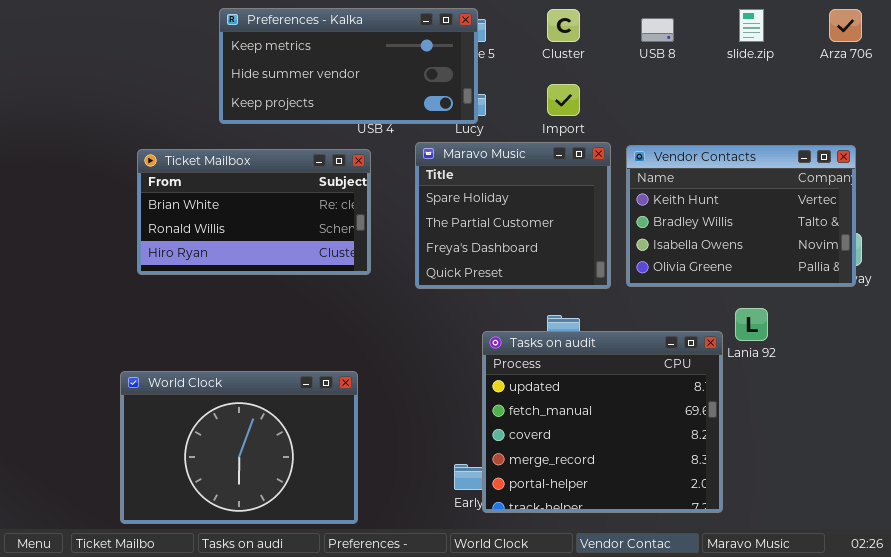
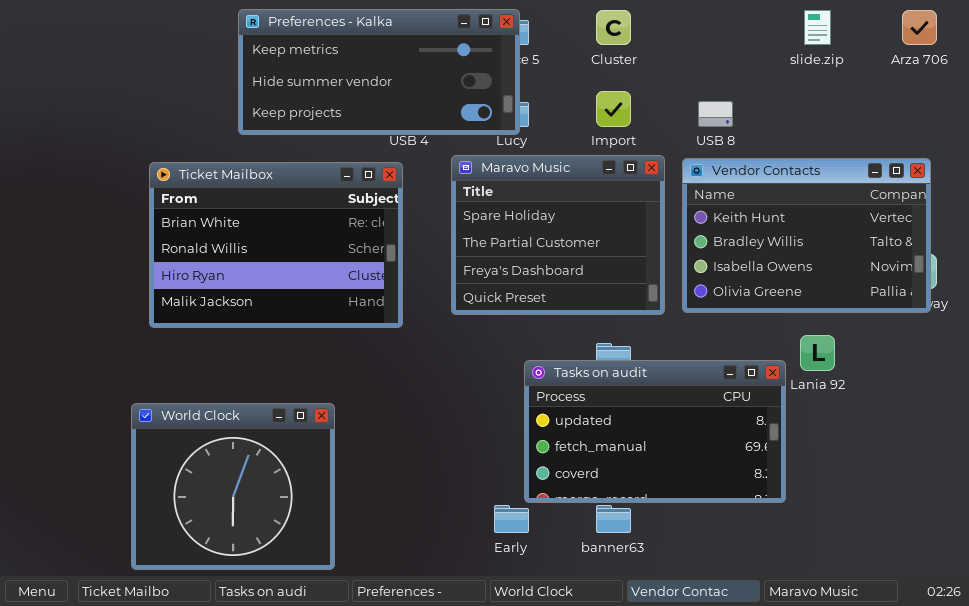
USB 8: [641,18,674,42] -> [698,101,733,127], moved
Ticket Mailbox: [137,149,371,275] -> [149,162,403,328], resized
Tasks on audit: [482,331,723,513] -> [524,360,786,503], resized
World Clock: [120,371,358,524] -> [131,403,335,570], resized

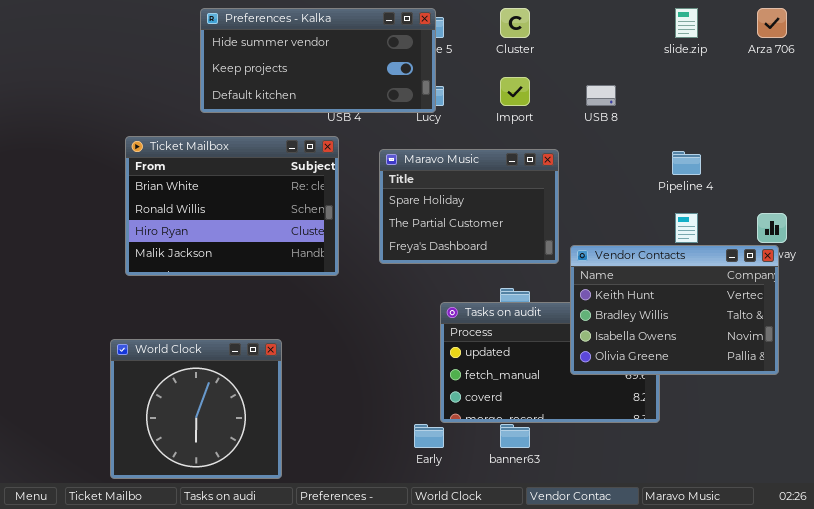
Preferences - Kalka: [238,9,520,135] -> [200,8,436,113], scrolled down 1 row
Maravo Music: [451,155,665,315] -> [379,149,559,264], resized
Vendor Contacts: [682,158,931,313] -> [570,245,779,375], moved

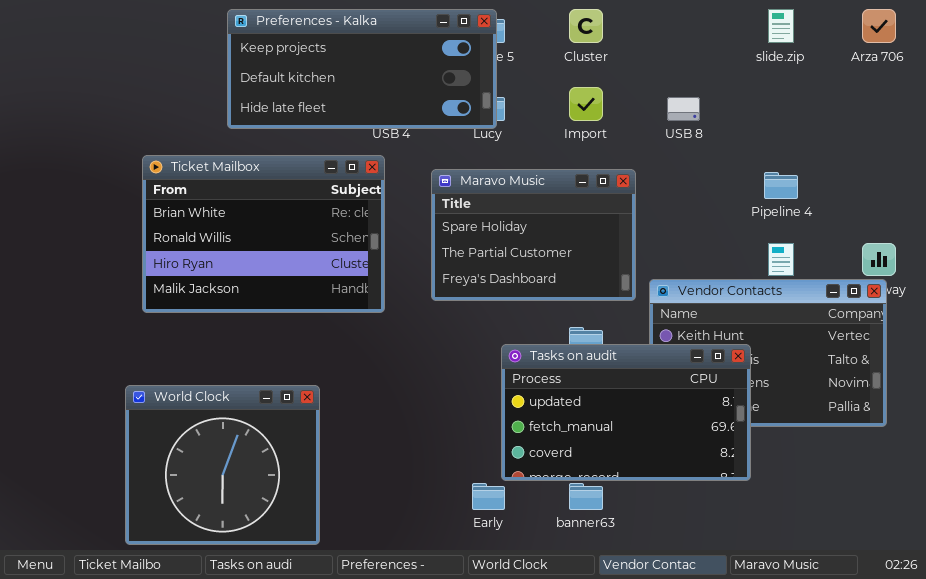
Preferences - Kalka: [200,8,436,113] -> [227,9,497,129], scrolled down 1 row
Tasks on audit: [440,302,660,423] -> [501,344,751,481], raised

